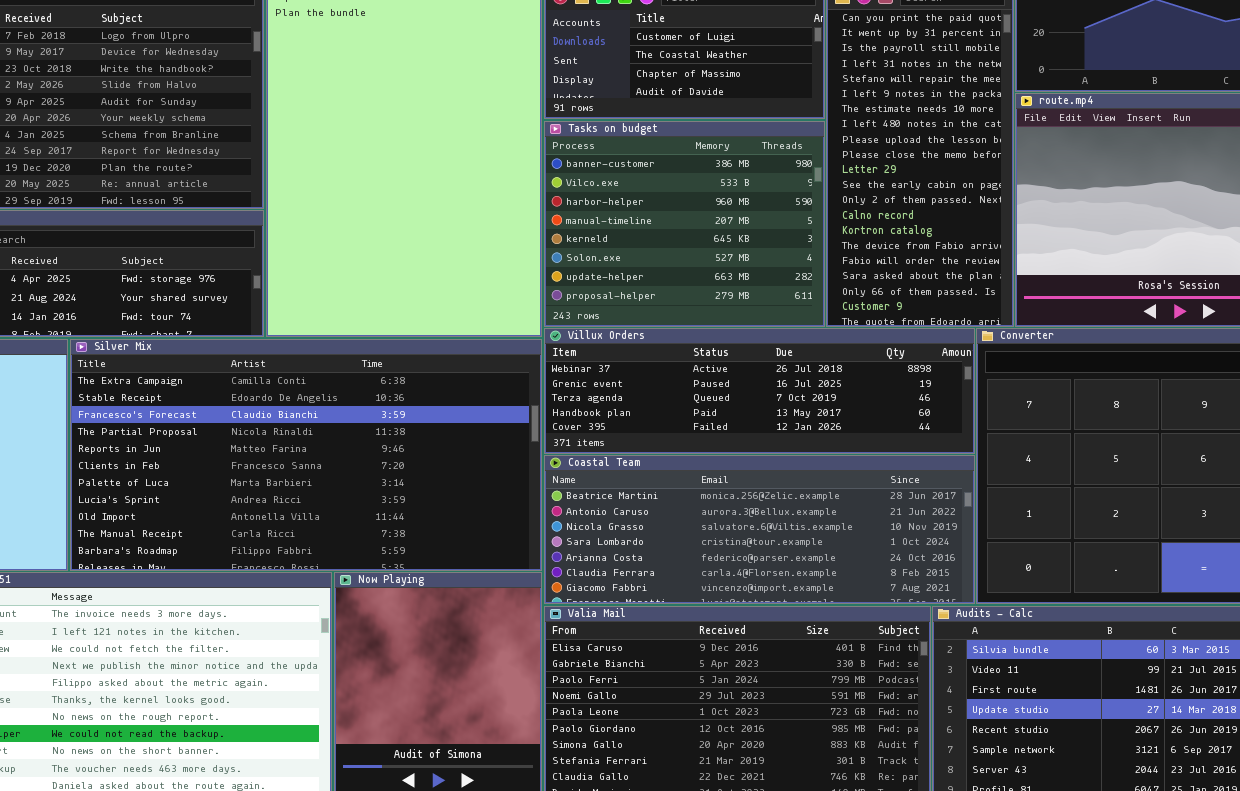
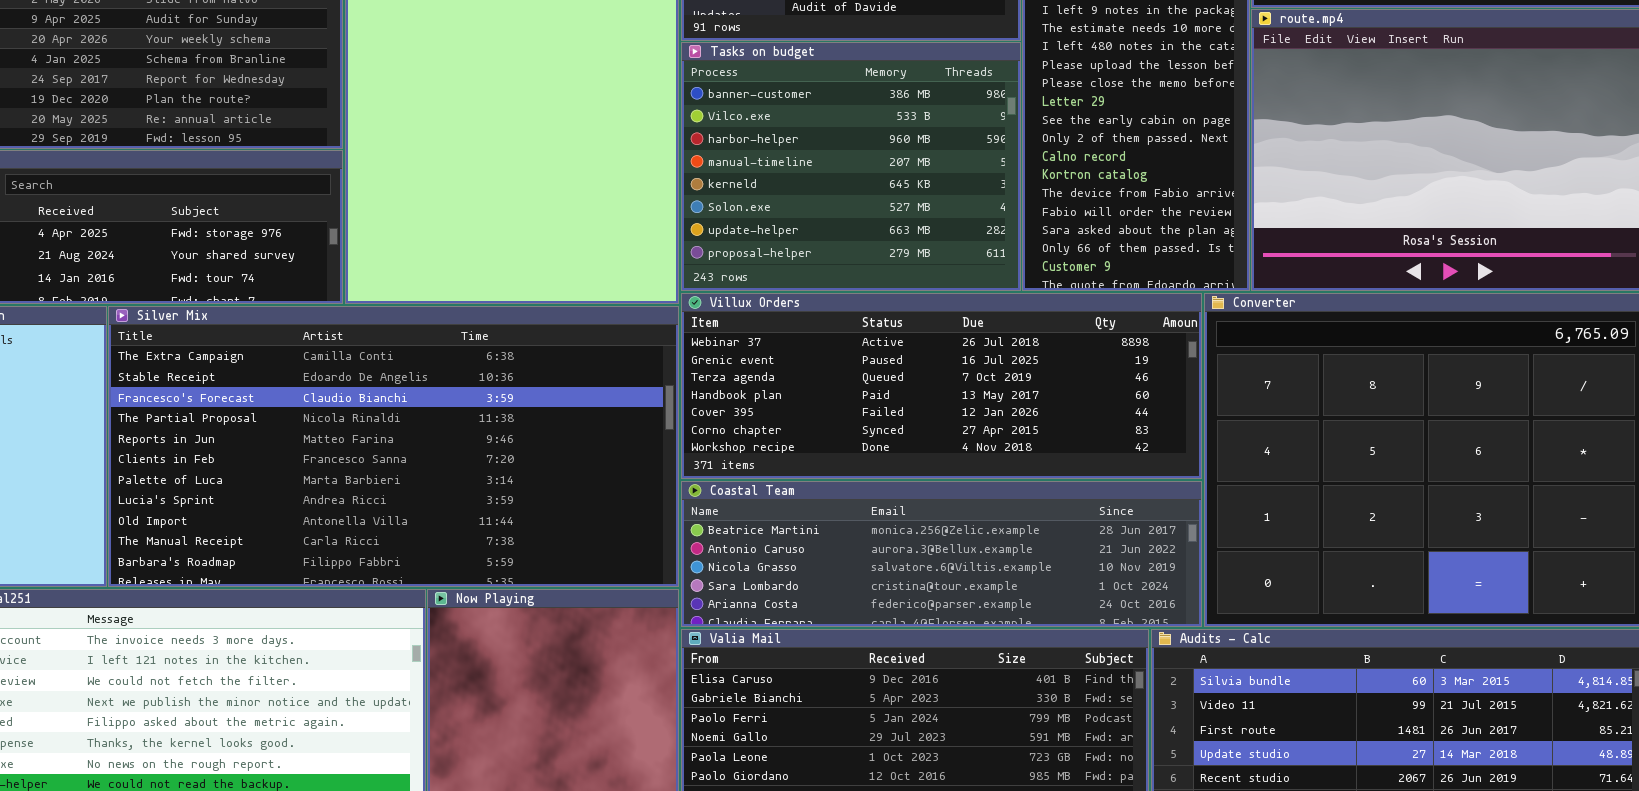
Villux Orders: [544,328,975,454] -> [681,293,1202,479], resized
Coastal Team: [544,455,975,604] -> [681,481,1202,627], resized

